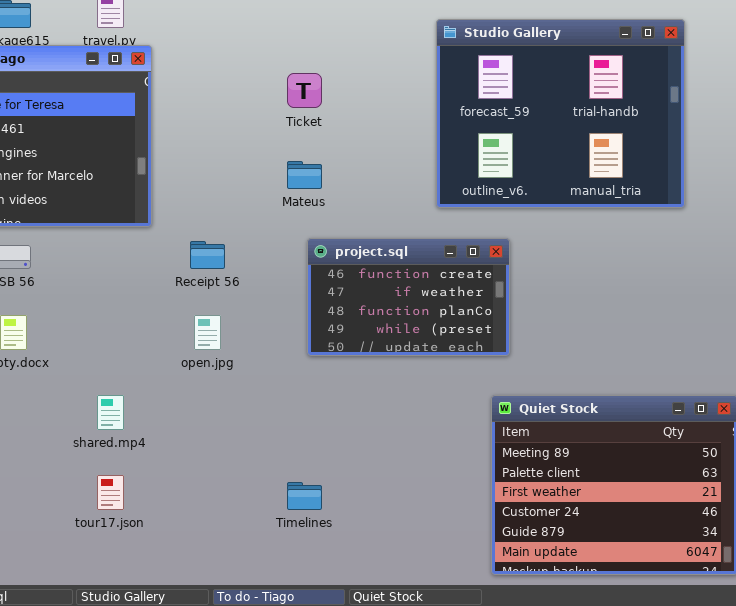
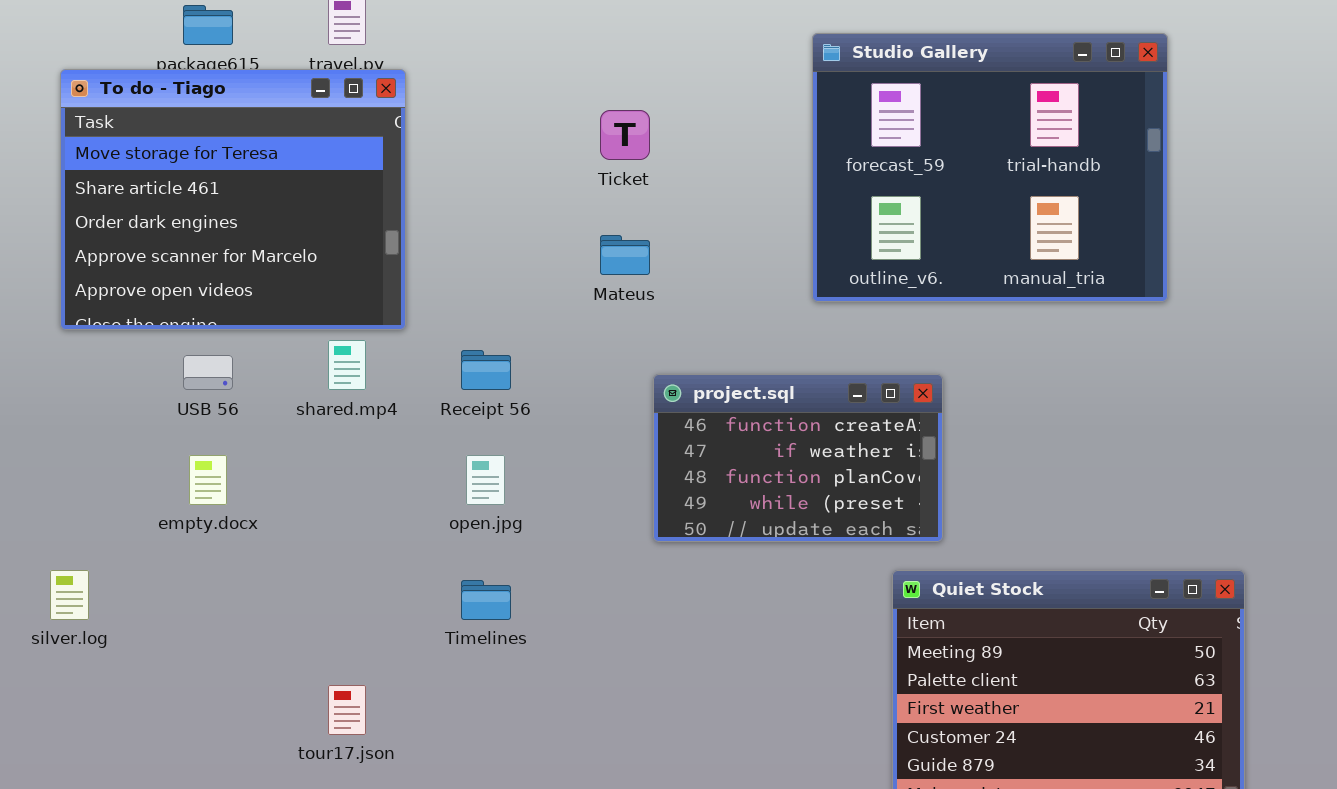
project.sql: [307,238,510,356] -> [653,374,943,542], moved
shared.mp4: [97,395,124,430] -> [328,340,366,390], moved
Timelines: [287,482,322,510] -> [461,580,511,620], moved

